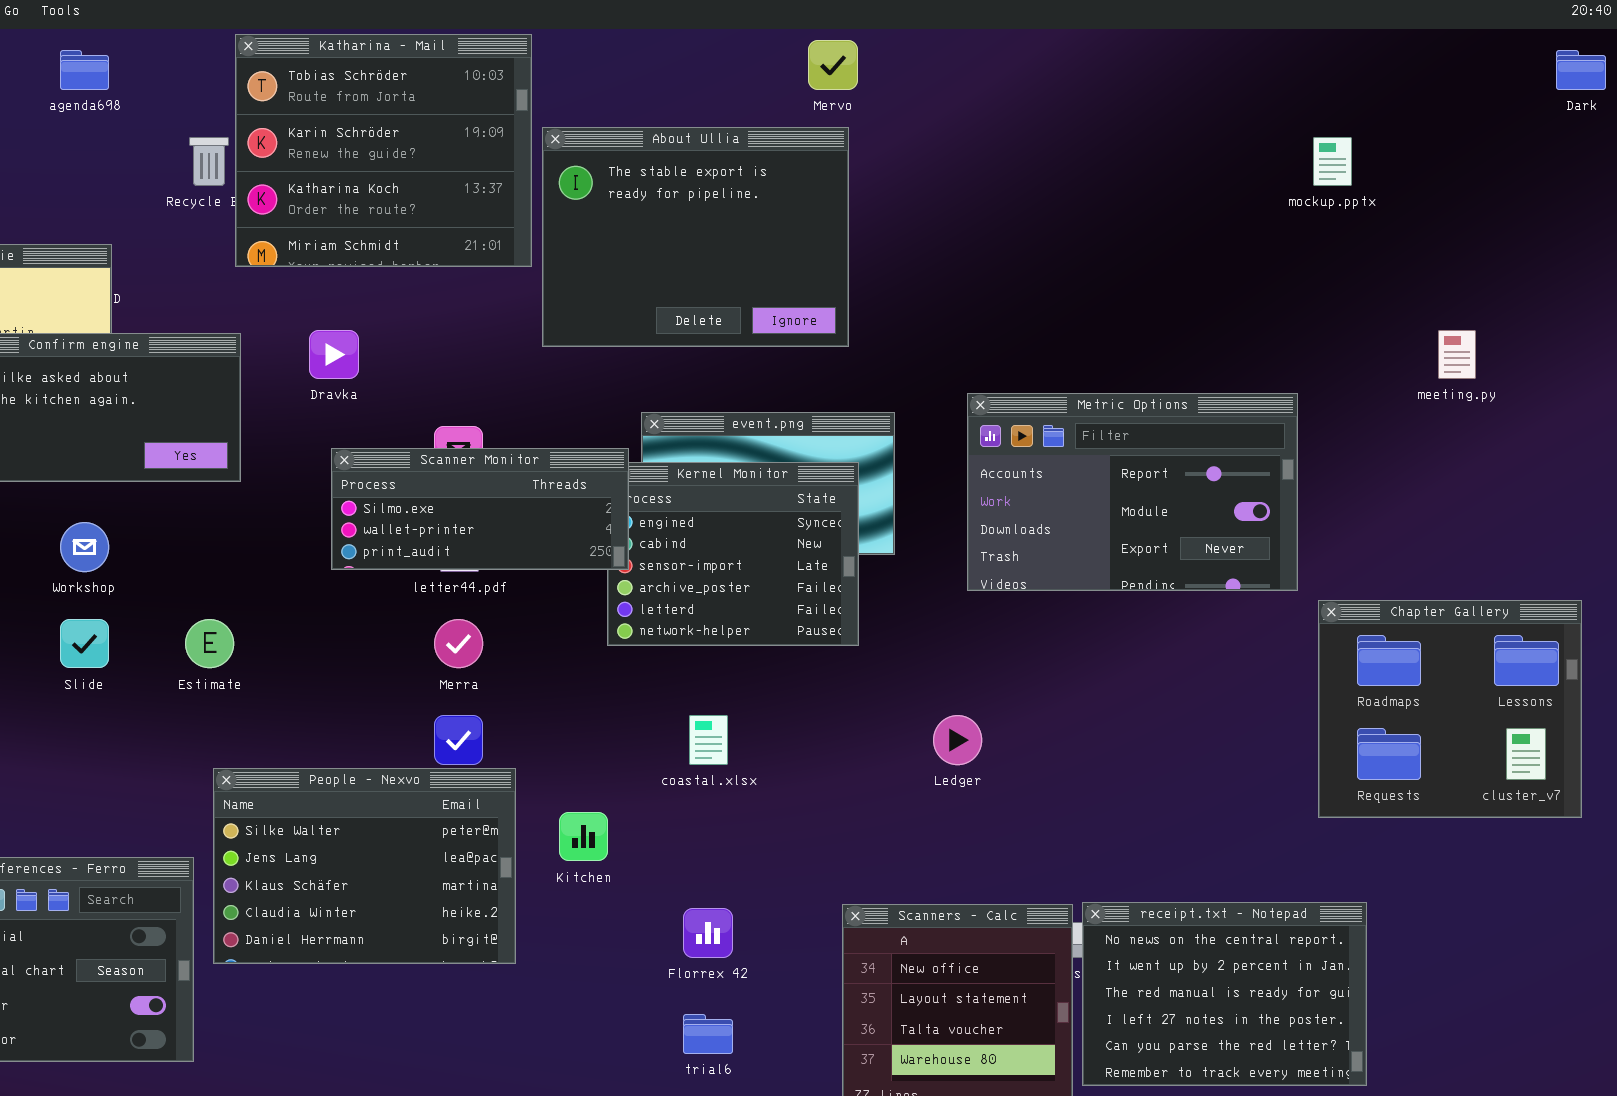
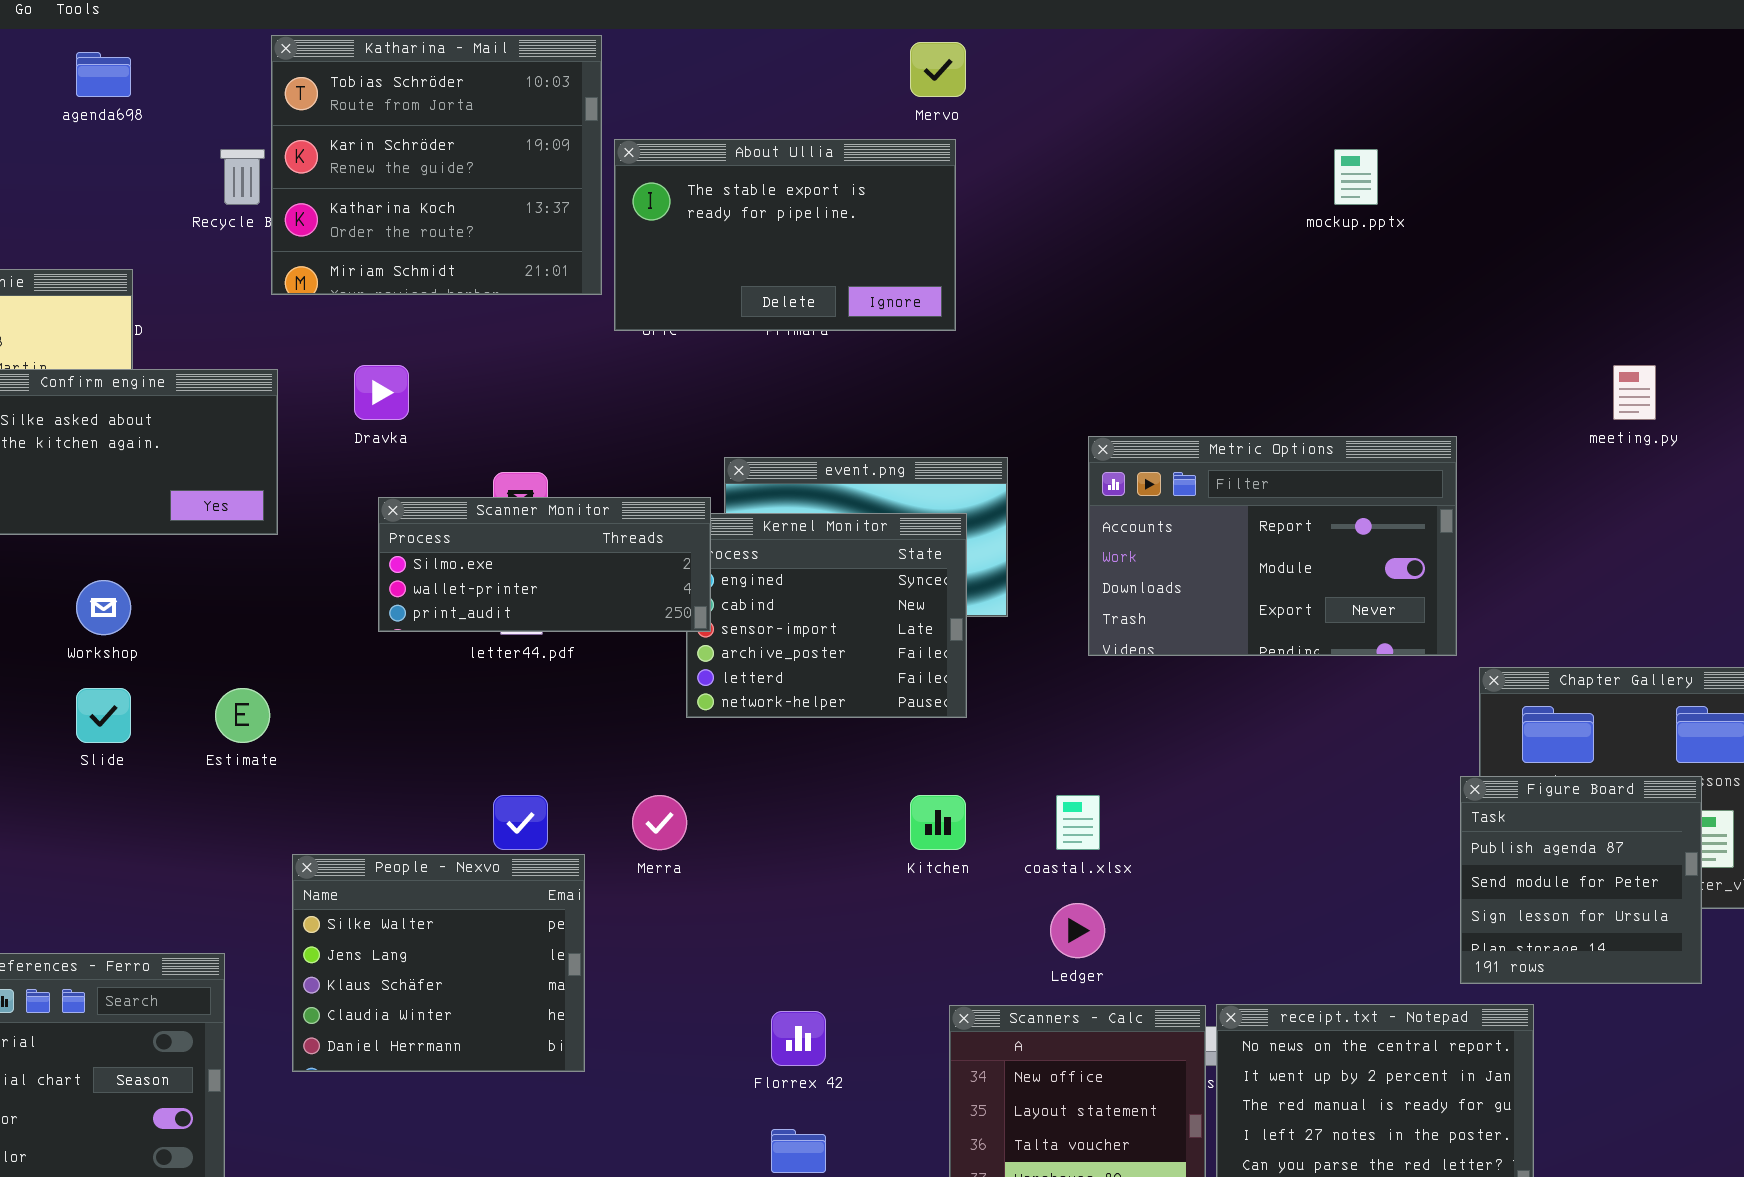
About Ullia: [542,127,849,347] -> [614,139,956,331], resized
mockup.pptx: [1313,137,1352,186] -> [1334,149,1378,205], moved
Merra: [434,619,483,668] -> [632,795,687,850], moved
Figure Board: none -> [1460,776,1702,984], opened
coastal.xlsx: [689,715,728,765] -> [1056,795,1100,850], moved
Ledger: [933,715,982,765] -> [1050,903,1105,958], moved
People - Nexvo: [213,768,516,964] -> [292,854,585,1072], resized
Kitchen: [559,812,608,861] -> [910,795,966,850], moved

